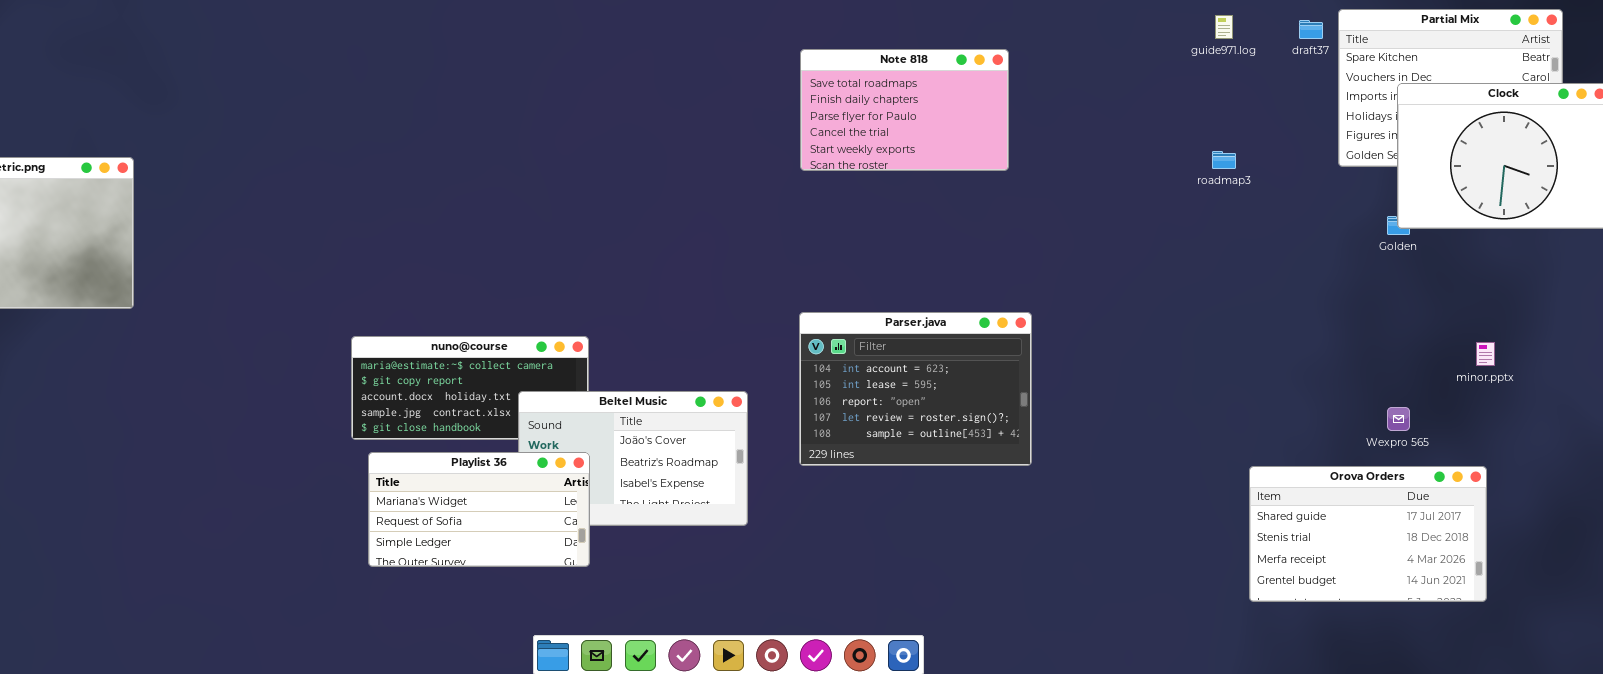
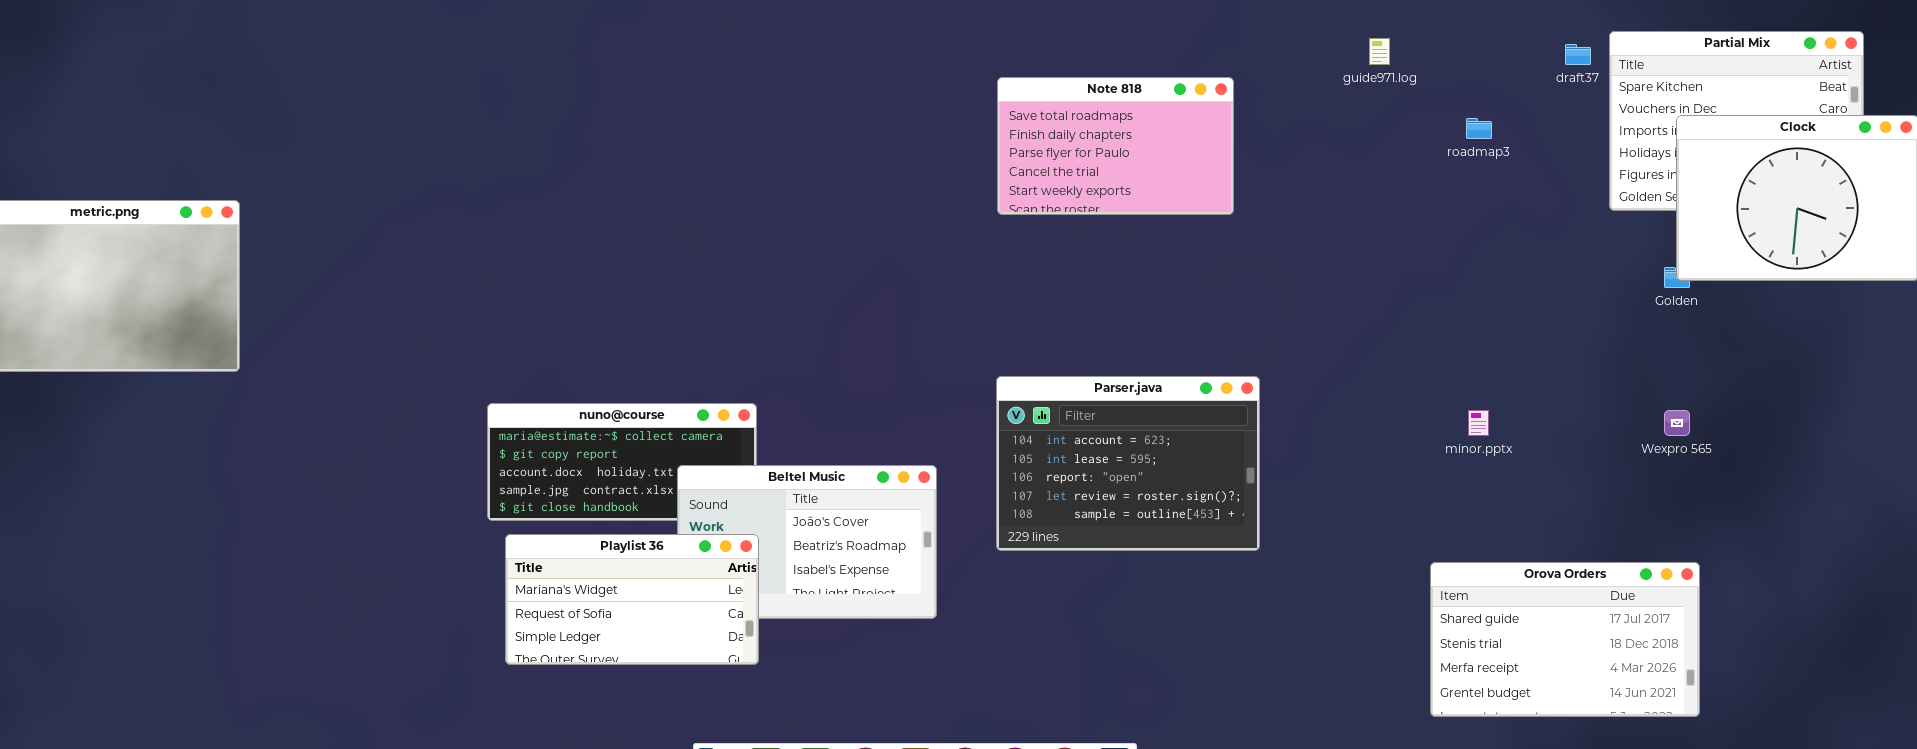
guide971.log: [1215,15,1233,39] -> [1369,38,1390,65], moved
roadmap3: [1212,151,1236,169] -> [1466,118,1492,139], moved
minor.pptx: [1476,342,1495,366] -> [1468,410,1489,436], moved
Wexpro 565: [1387,407,1410,431] -> [1664,410,1690,436], moved
Orova Orders: [1249,466,1487,602] -> [1430,562,1700,717], moved

